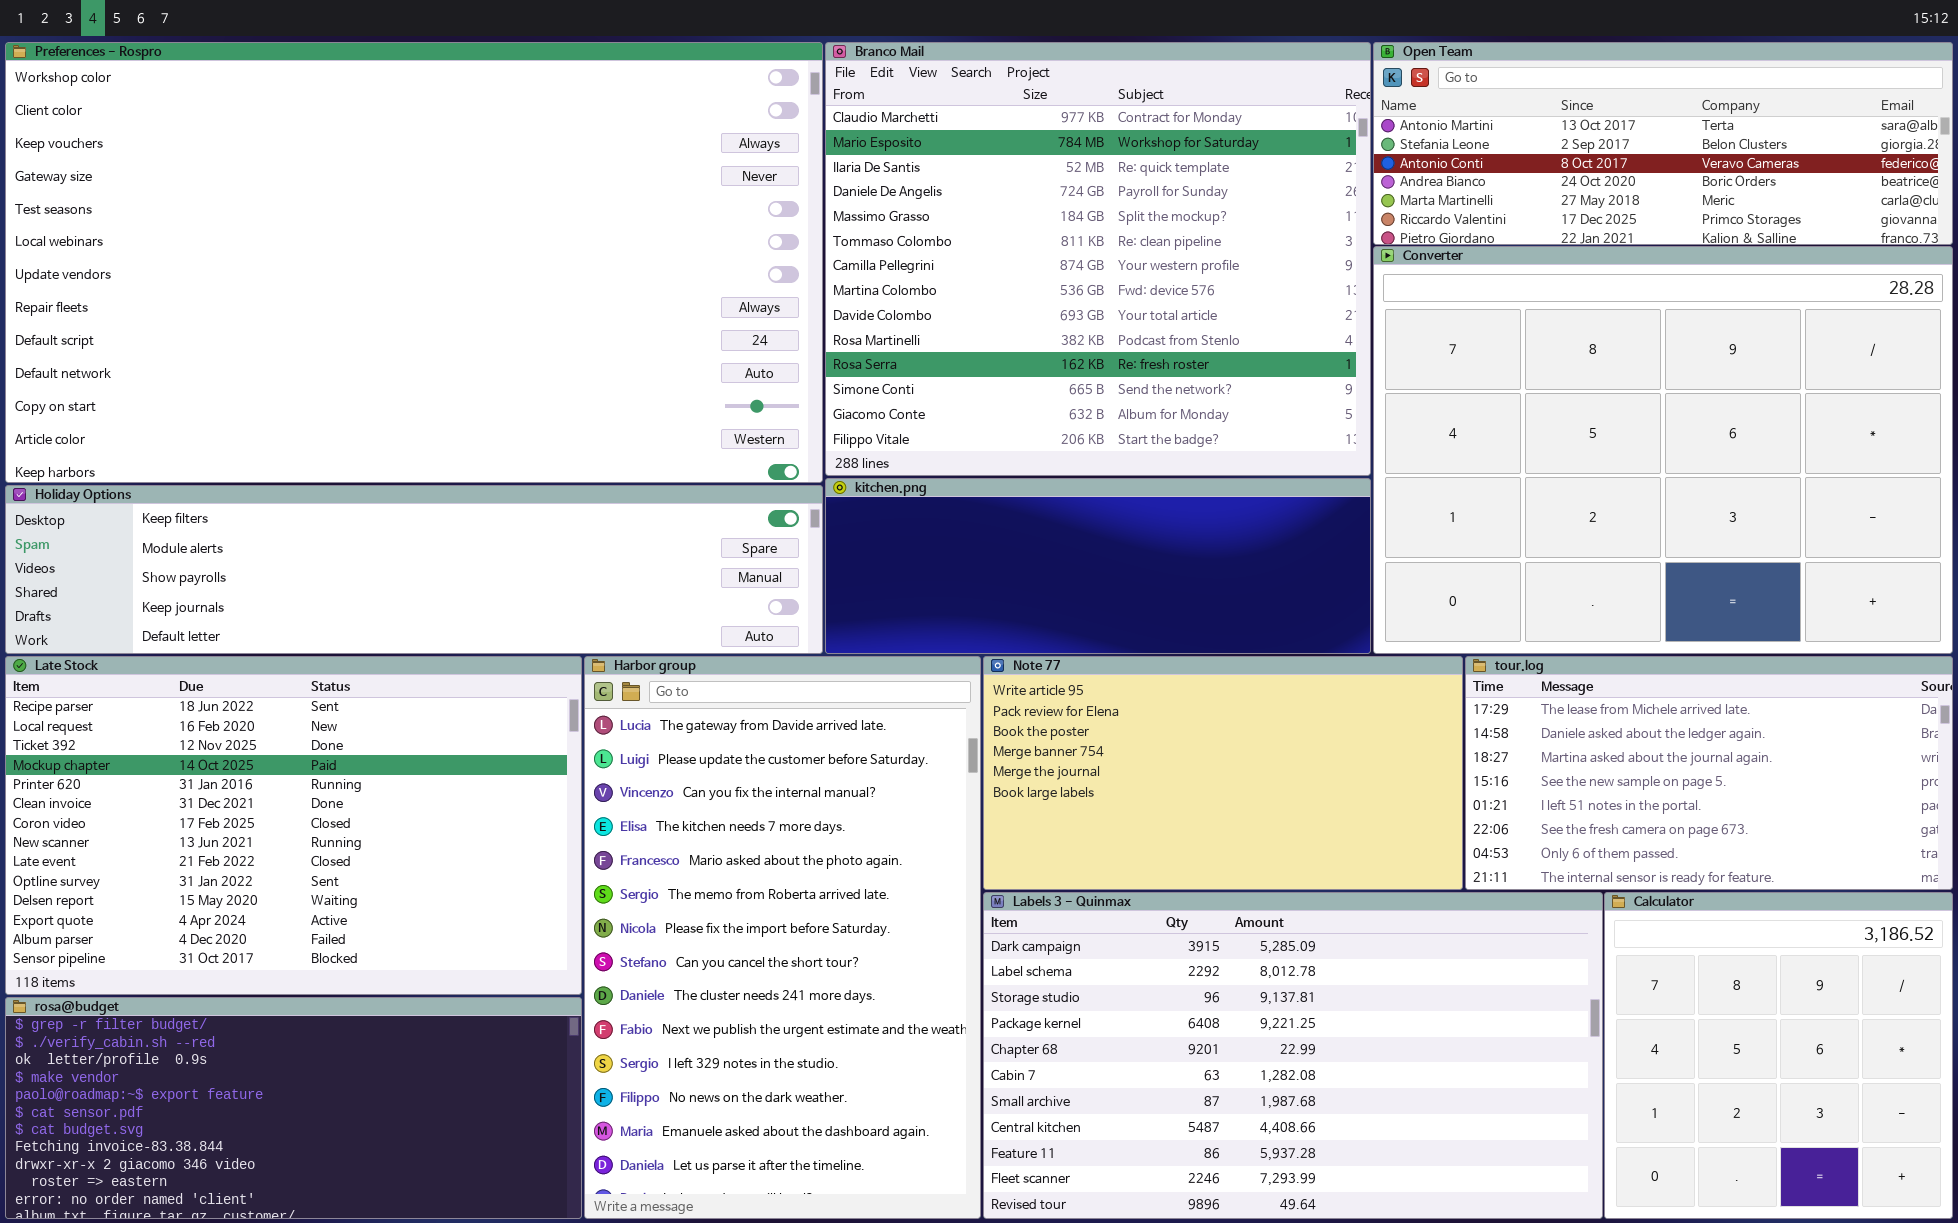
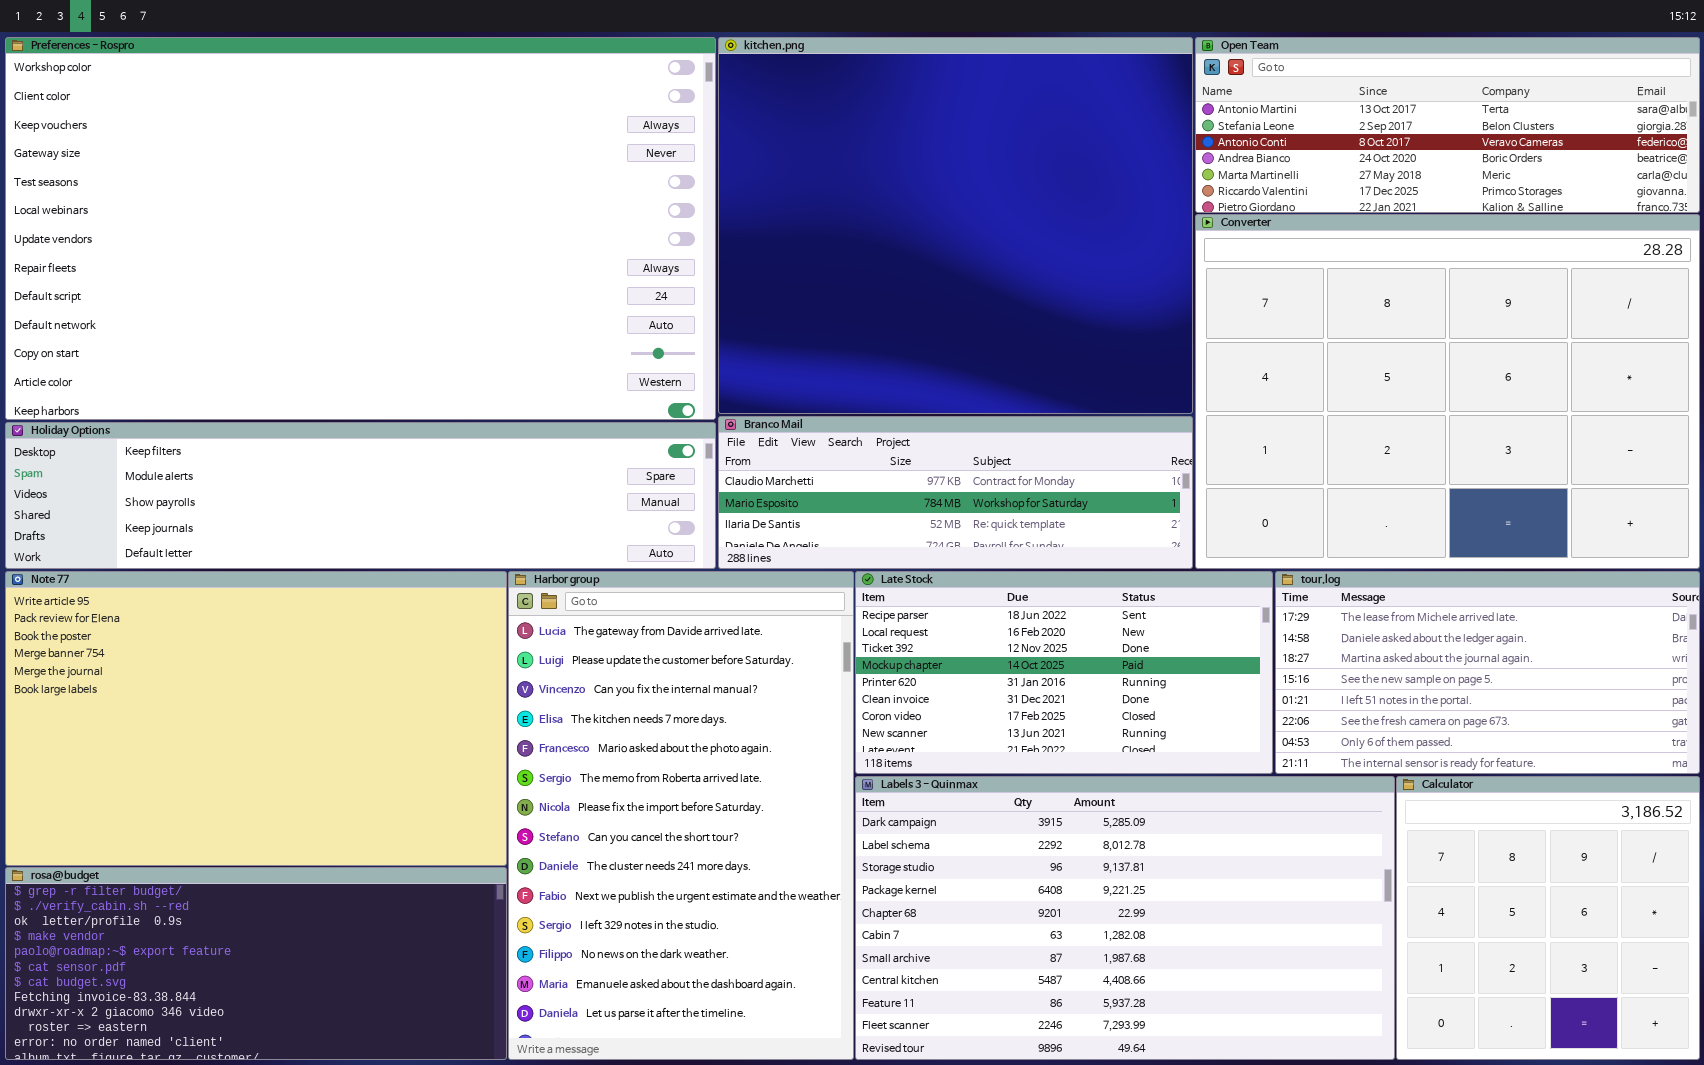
Branco Mail: [825,42,1371,476] -> [718,416,1193,569], moved, resized
kitchen.png: [825,478,1371,654] -> [718,37,1193,414], moved, resized
Late Stock: [5,656,582,995] -> [855,571,1273,774], moved, resized
Note 77: [983,656,1463,890] -> [5,571,507,866], moved, resized

